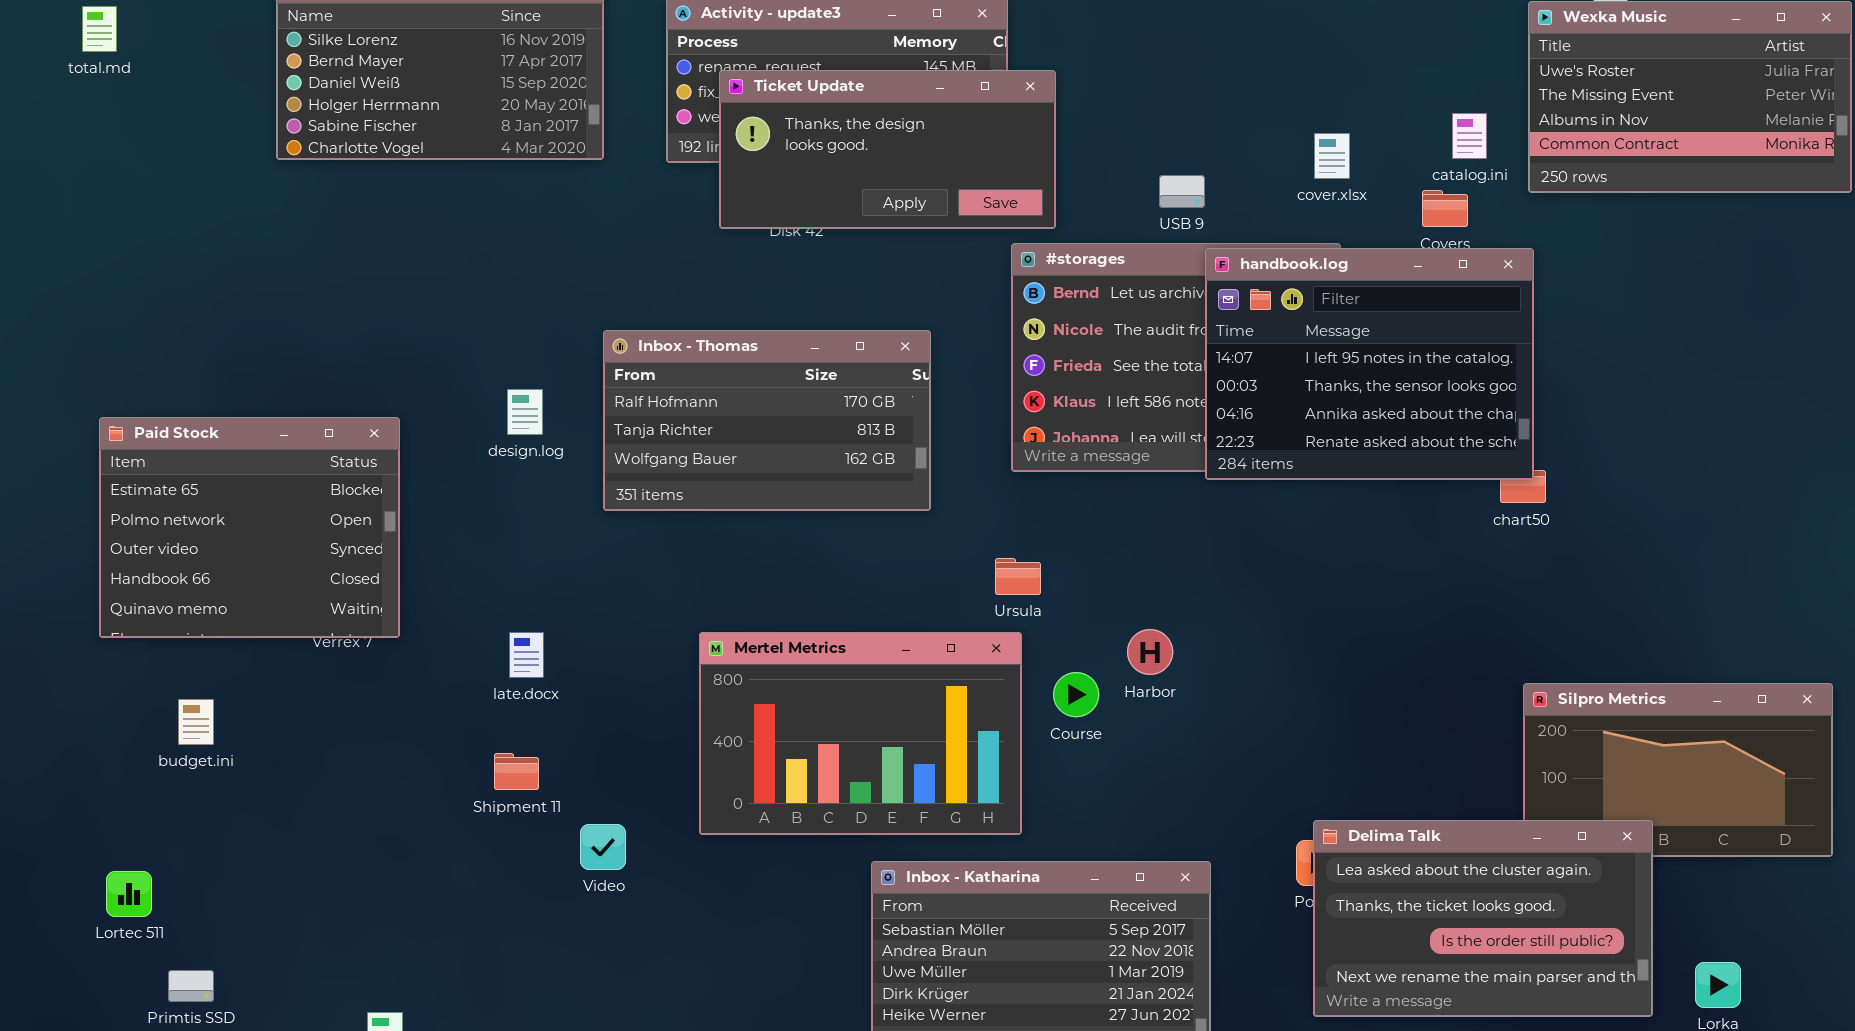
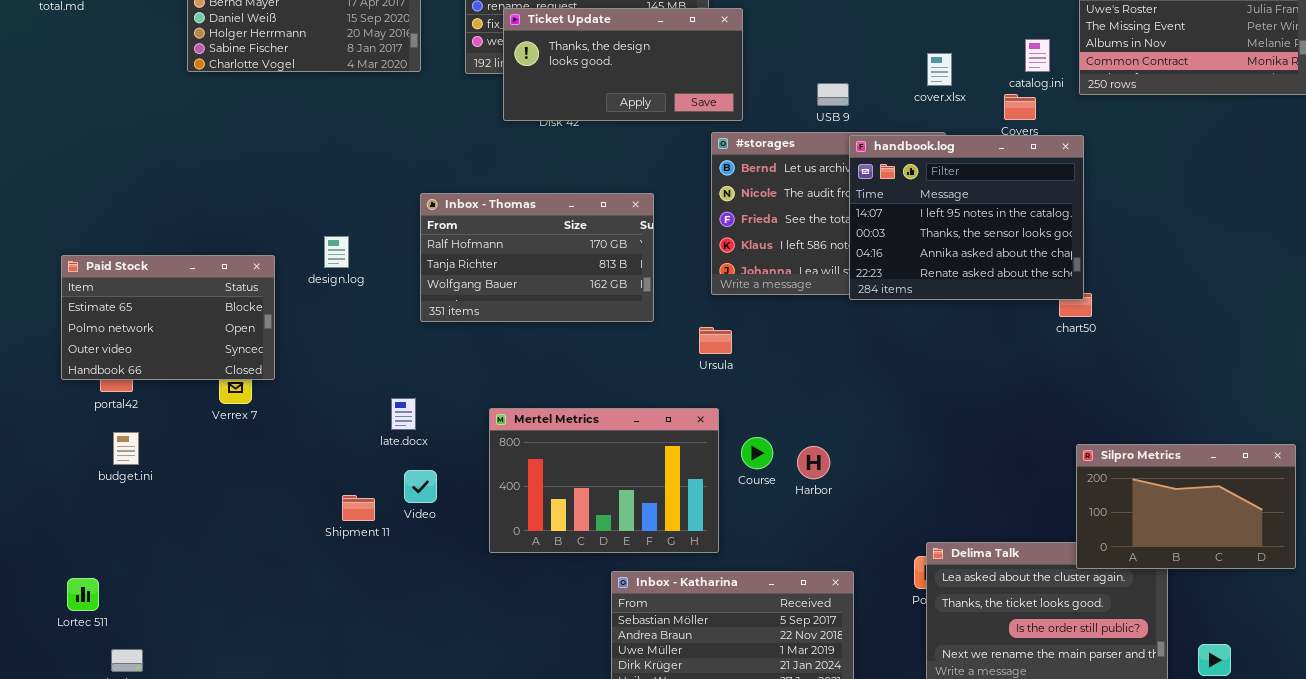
design.log: [507,389,543,435] -> [324,236,349,268], moved
Paid Stock: [99,417,400,638] -> [61,255,275,380], resized
Ursula: [995,558,1041,595] -> [699,327,732,354], moved
Harbor: [1127,629,1173,675] -> [797,446,830,479], moved
late.docx: [509,632,544,678] -> [391,398,416,430], moved
Silpro Metrics: [1523,683,1833,857] -> [1076,444,1296,569], raised
budget.ini: [178,699,214,745] -> [113,432,139,465], moved
Video: [580,824,626,870] -> [404,470,437,503], moved

